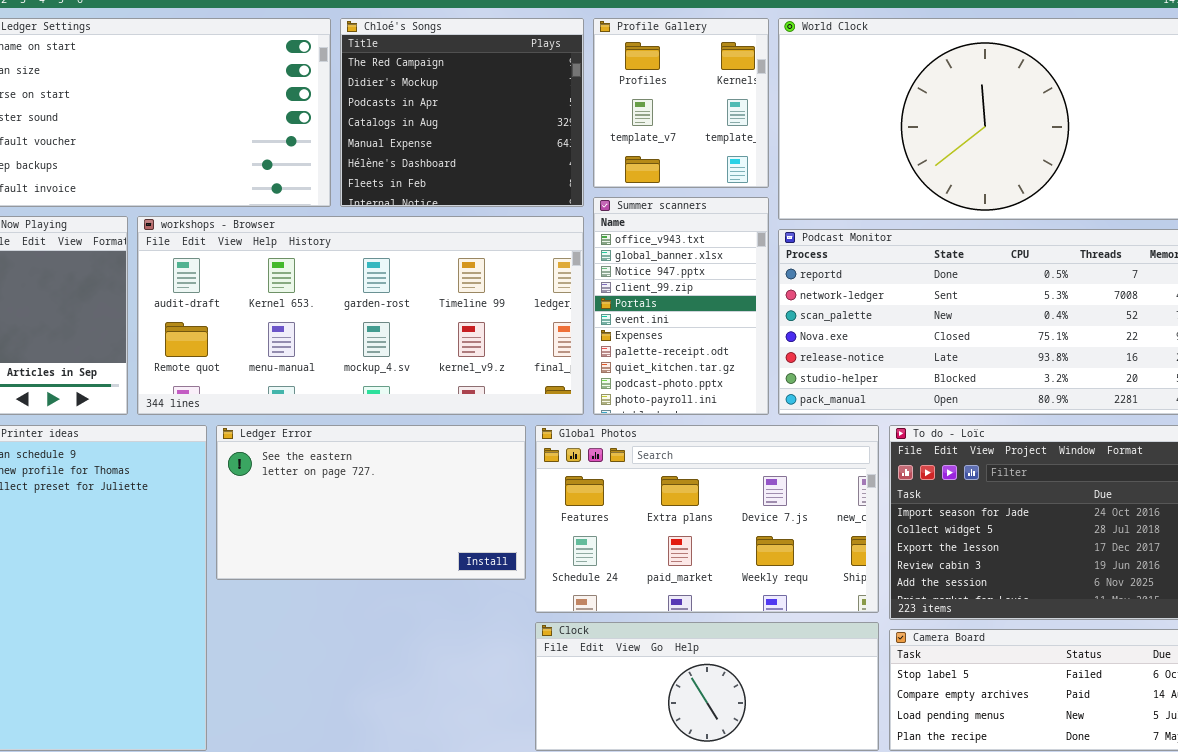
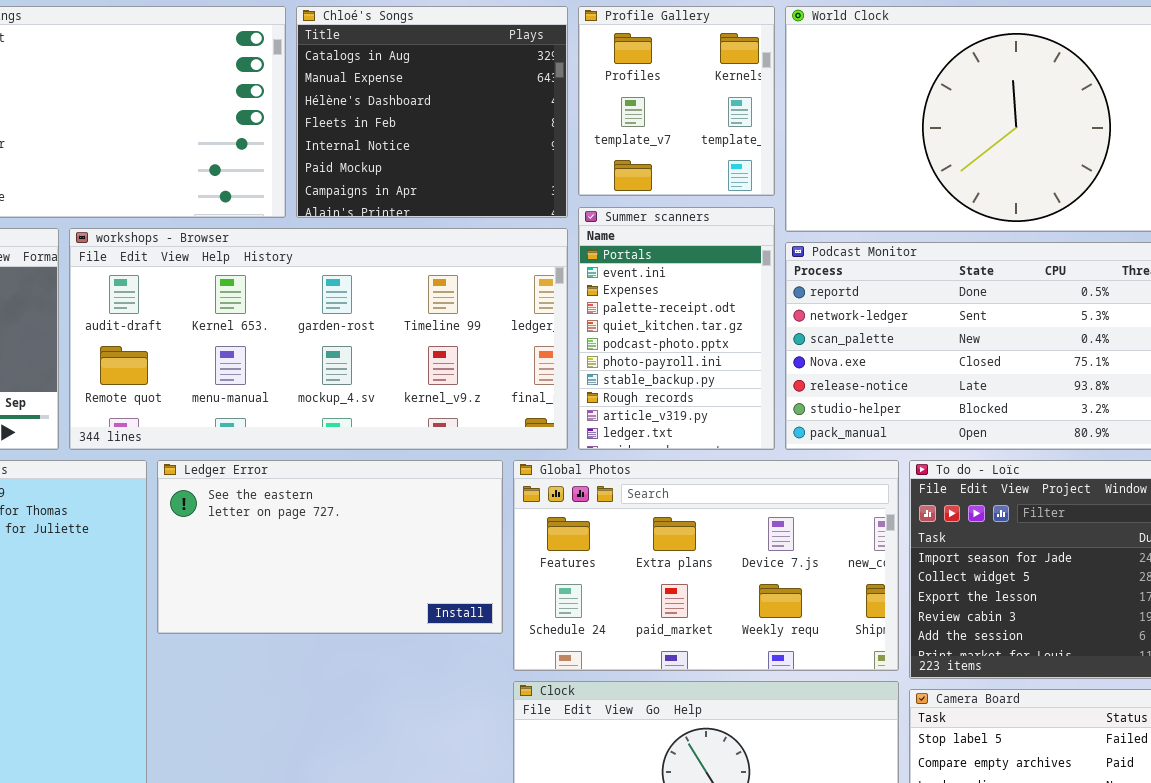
Chloé's Songs: [340,18,584,207] -> [296,6,568,218], scrolled down 3 rows
Summer scanners: [593,197,769,415] -> [578,207,775,450], scrolled down 4 rows

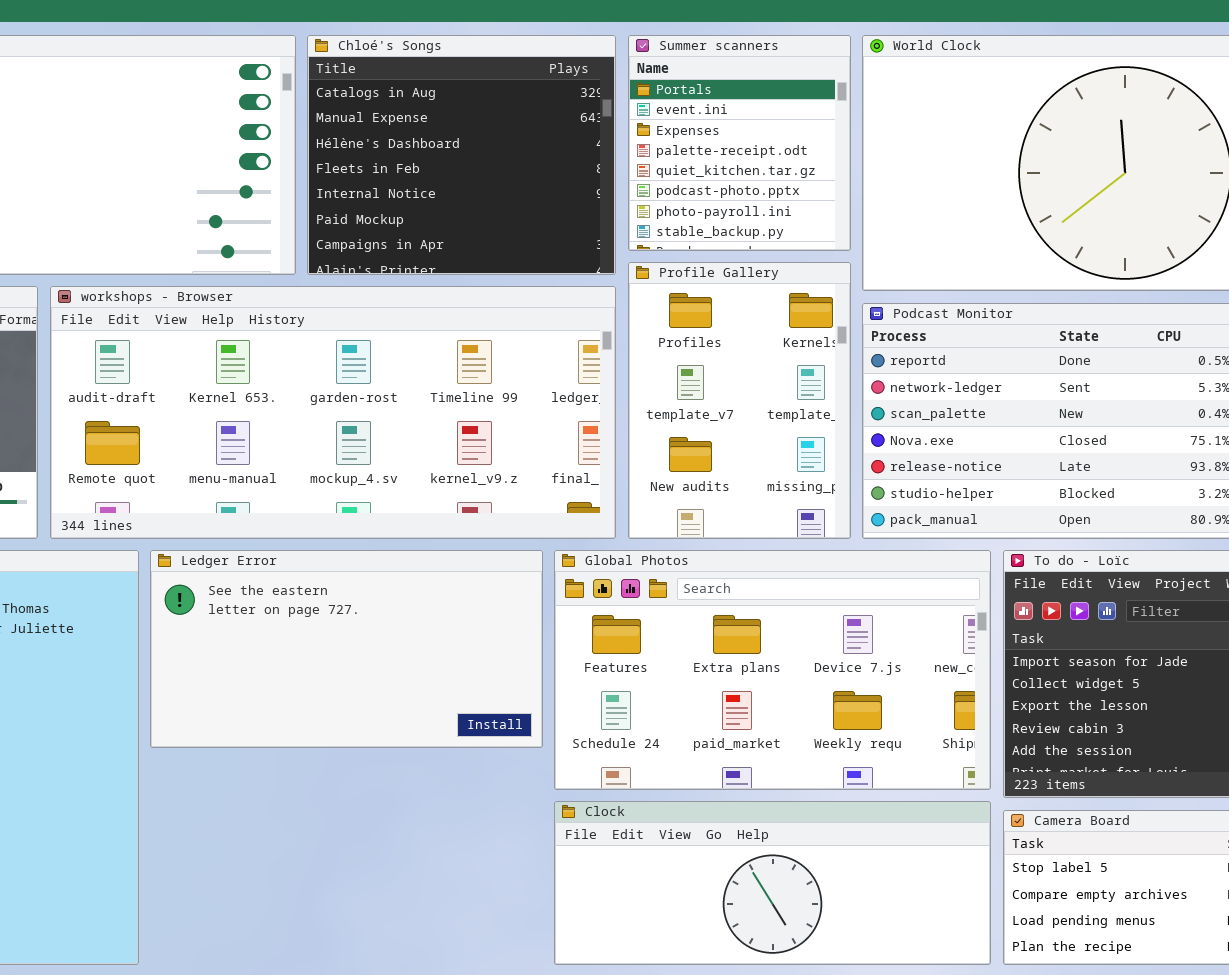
Profile Gallery: [578,6,775,196] -> [628,262,851,539], moved, resized
Summer scanners: [578,207,775,450] -> [628,35,851,251], moved, resized

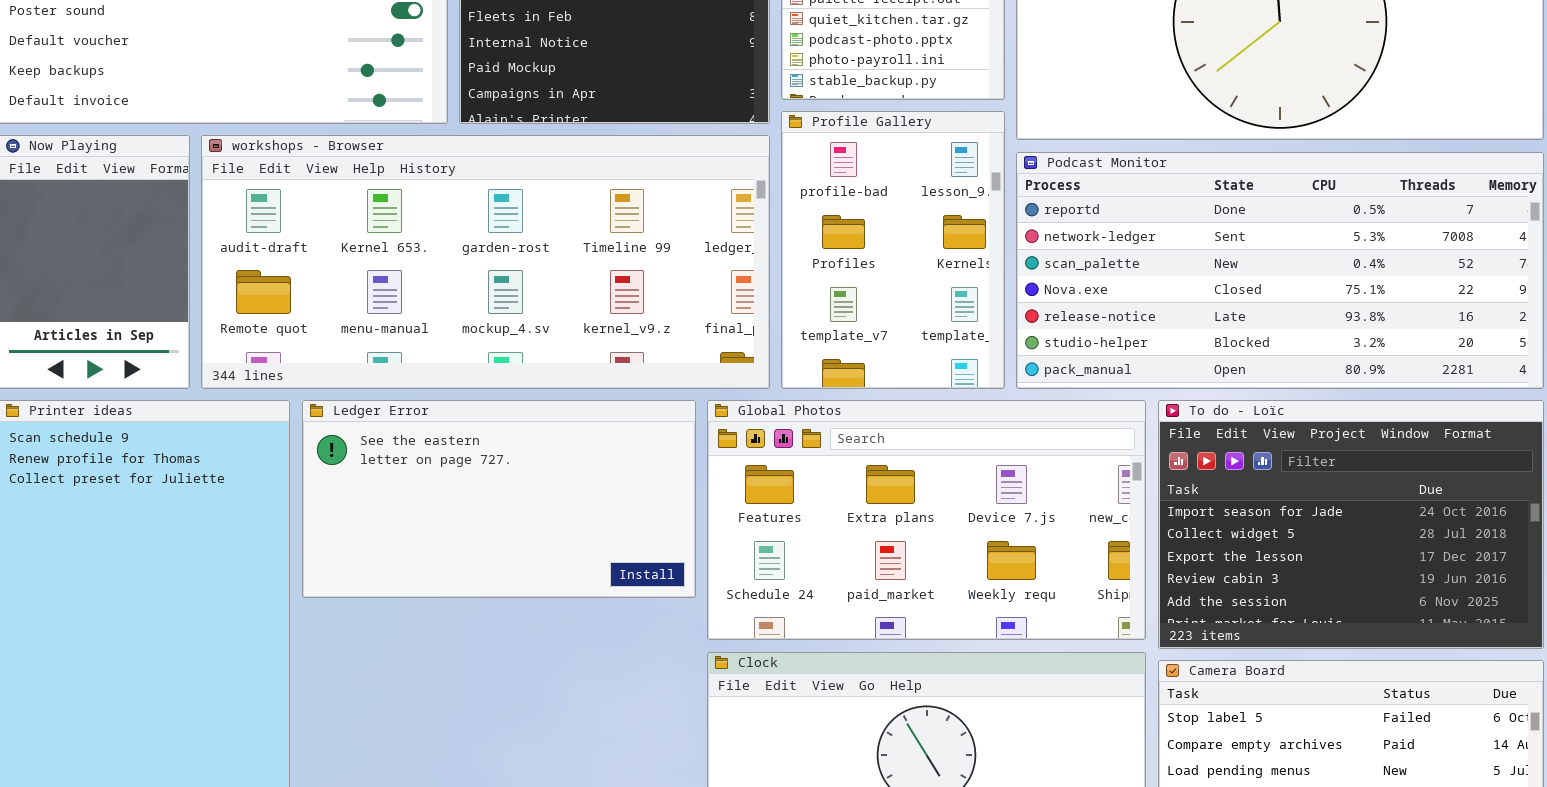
Profile Gallery: [628,262,851,539] -> [781,111,1005,389], scrolled up 1 row

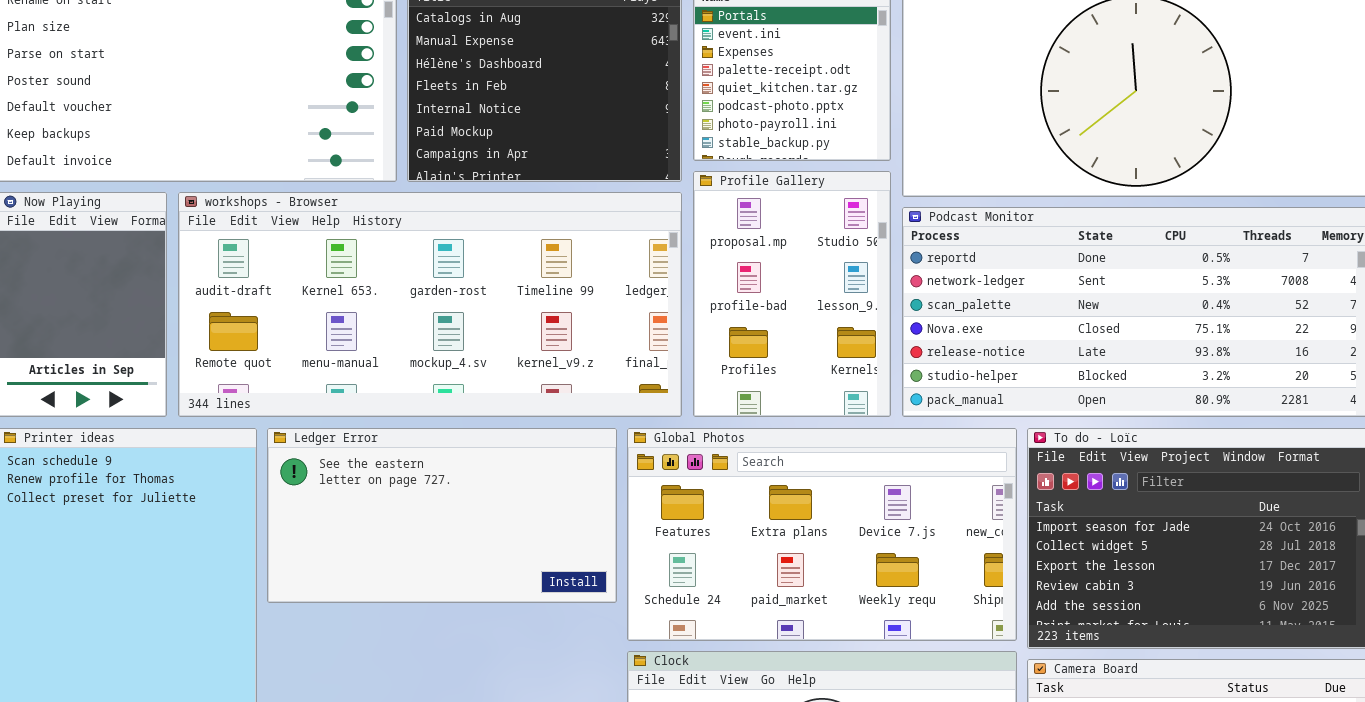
Profile Gallery: [781,111,1005,389] -> [693,171,891,417], scrolled up 1 row

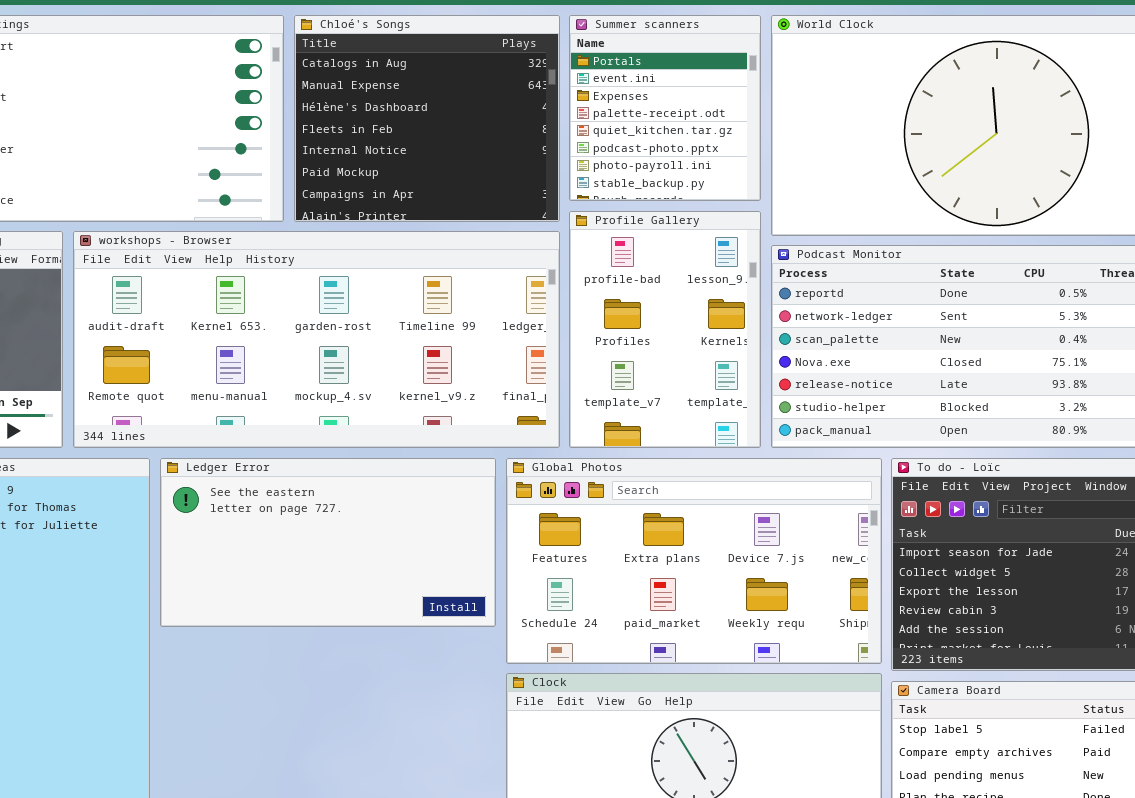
Profile Gallery: [693,171,891,417] -> [569,211,761,448], scrolled down 1 row

